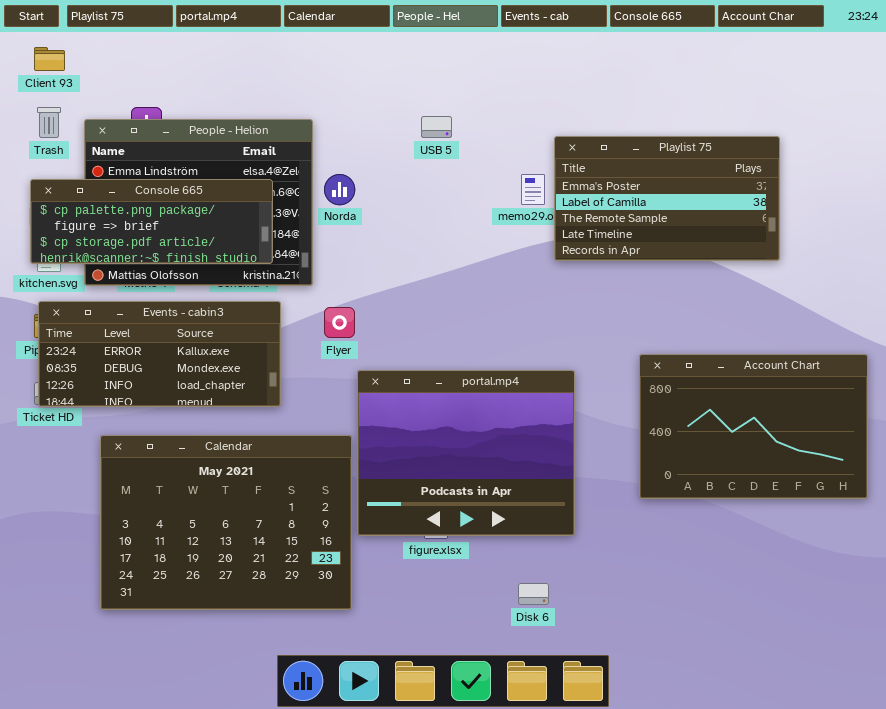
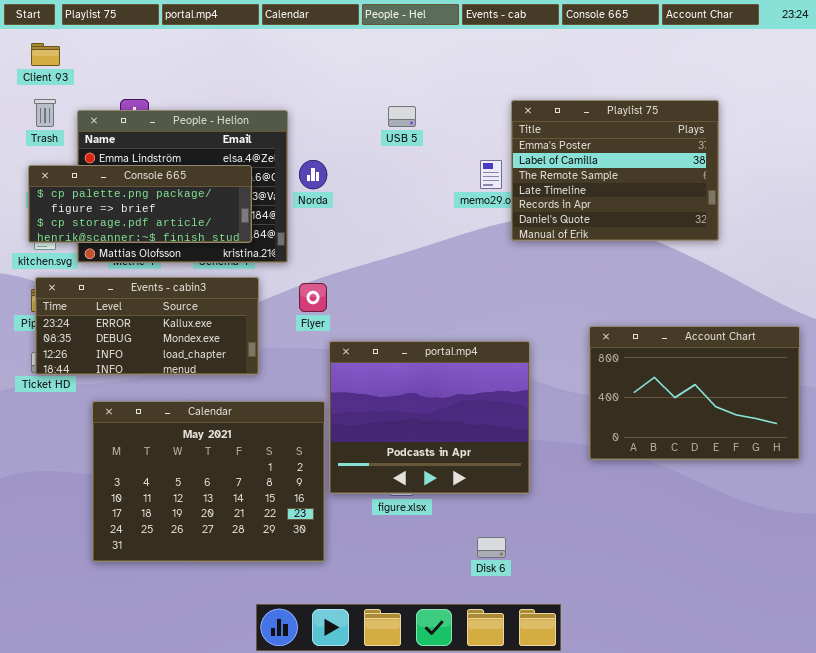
Playlist 75: [554,136,780,261] -> [511,100,719,241], resized

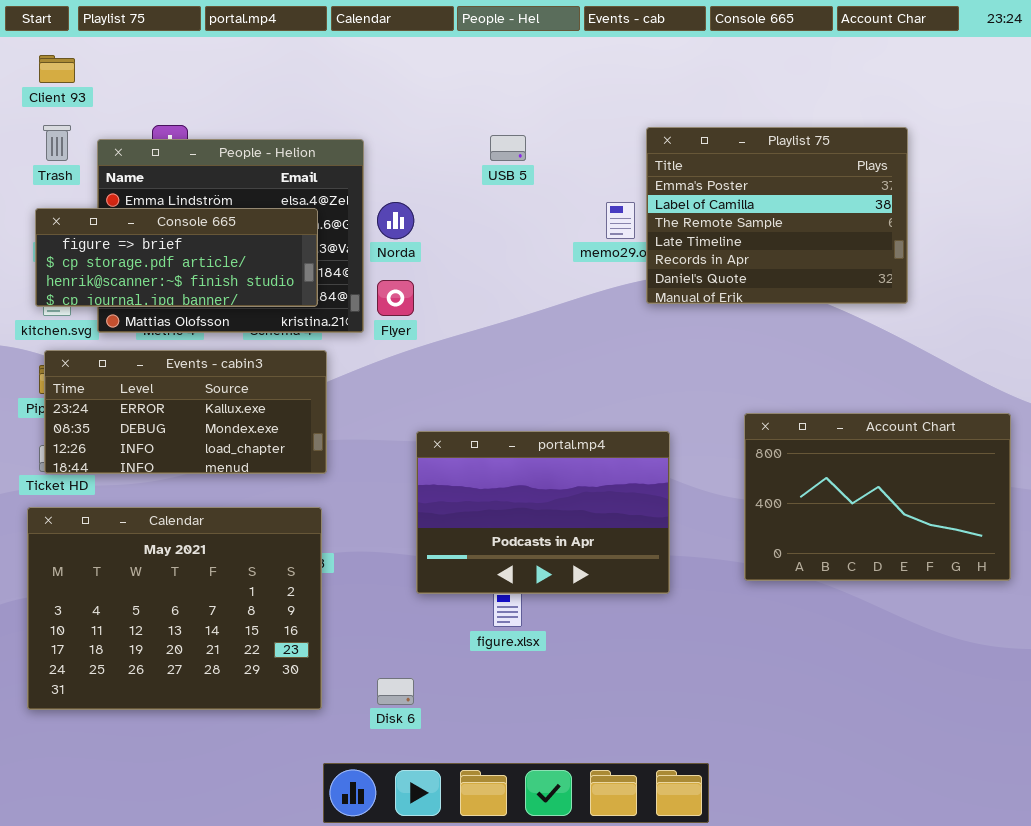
Console 665: [28,165,252,243] -> [35,208,318,307], scrolled down 1 row
Flyer: [299,283,327,312] -> [377,280,414,316], moved
portal.mp4: [329,341,530,494] -> [416,431,670,594], resized
Calendar: [92,401,325,562] -> [27,507,322,710], moved
Disk 6: [477,537,506,558] -> [377,678,414,705], moved

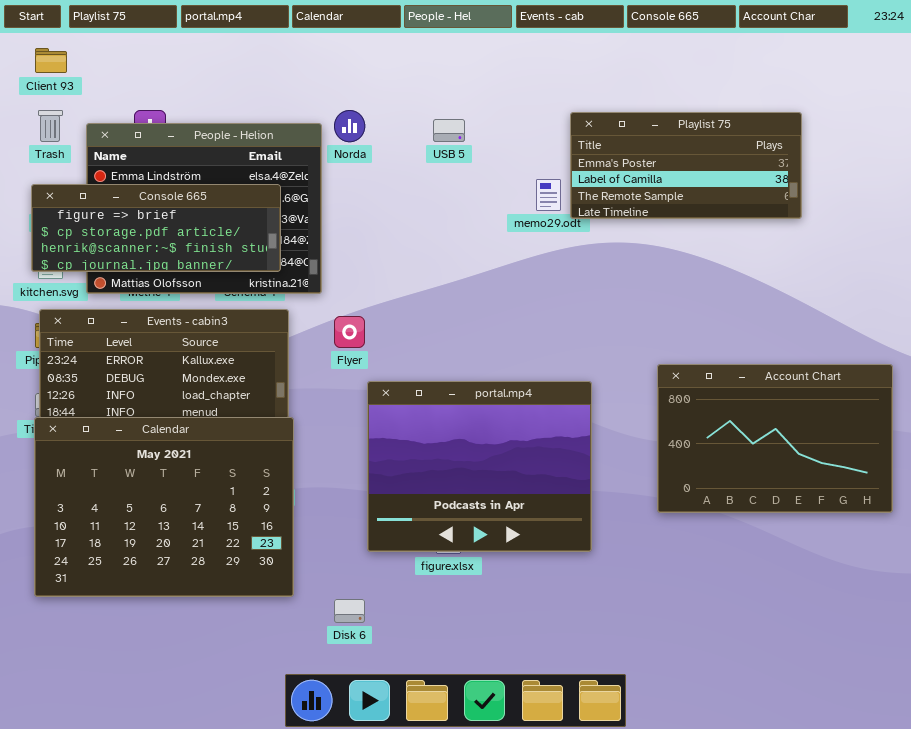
Playlist 75: [646,127,908,304] -> [570,112,802,219], resized
Norda: [377,202,414,239] -> [334,110,365,142], moved
Flyer: [377,280,414,316] -> [334,316,365,348], moved
portal.mp4: [416,431,670,594] -> [367,381,592,552], resized
Calendar: [27,507,322,710] -> [34,417,294,597], moved

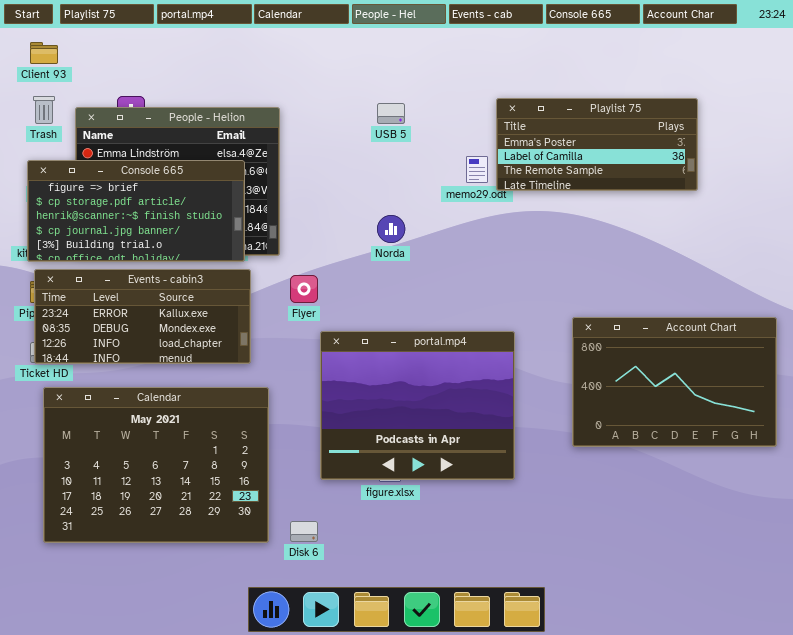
Norda: [334,110,365,142] -> [377,215,405,243], moved
Console 665: [31,184,281,272] -> [27,160,245,262], resized
Calendar: [34,417,294,597] -> [43,387,269,543], moved

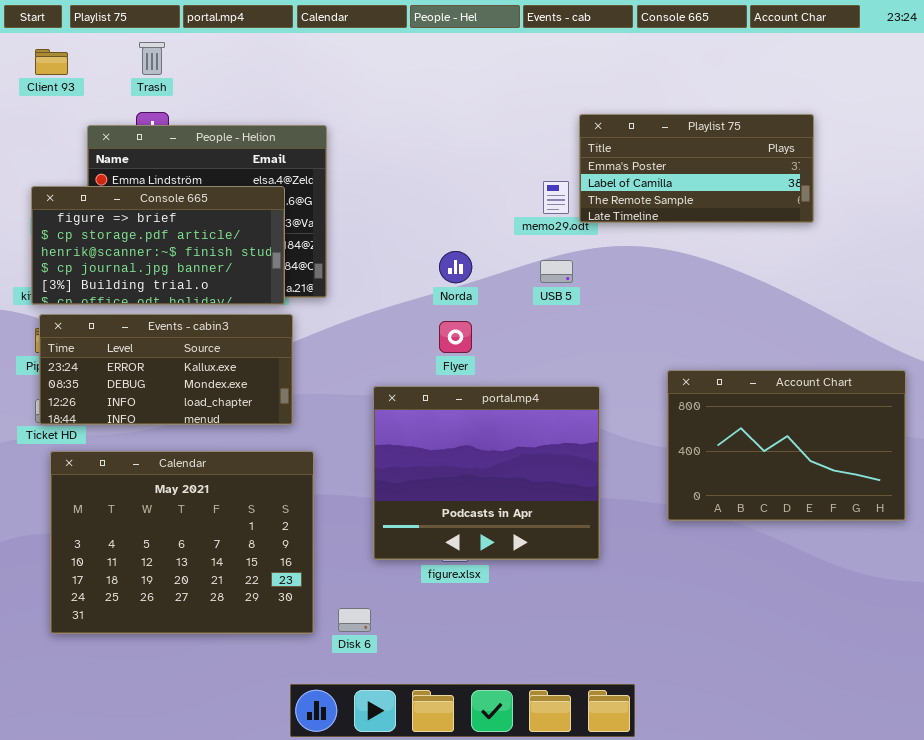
Trash: [33,96,55,124] -> [139,42,165,75], moved
USB 5: [377,103,405,124] -> [540,260,573,283], moved
Flyer: [290,275,318,303] -> [439,321,472,353], moved

